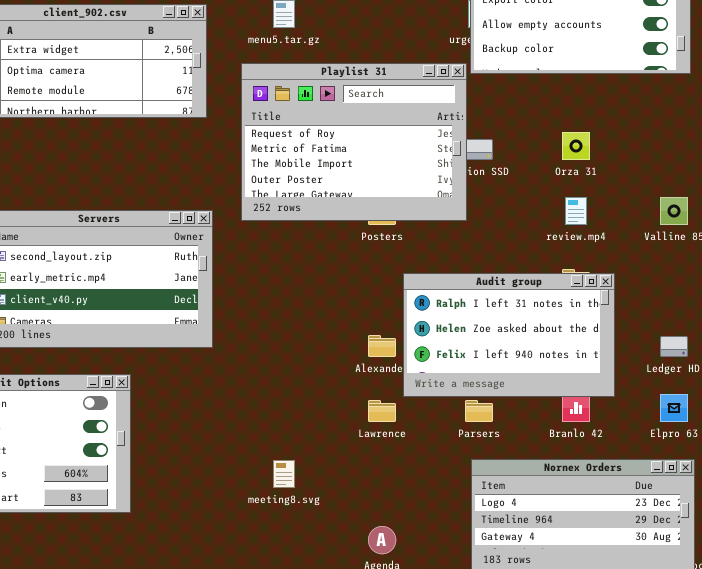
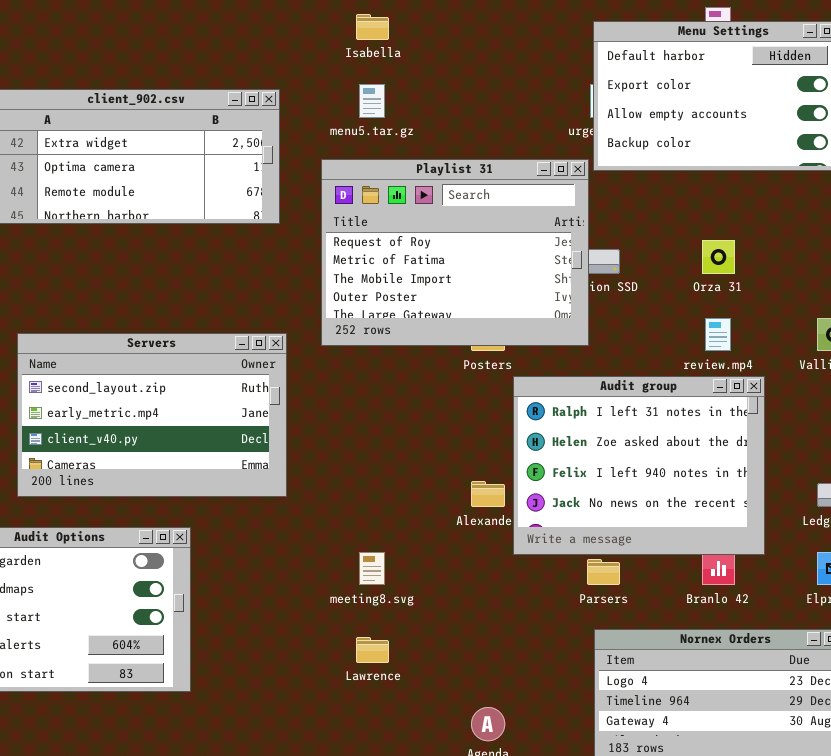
Audit group: [403,273,615,397] -> [513,376,765,555], resized
Lawrence: [368,400,396,422] -> [356,637,389,663], moved
meeting8.svg: [273,460,295,488] -> [359,552,385,585], moved

